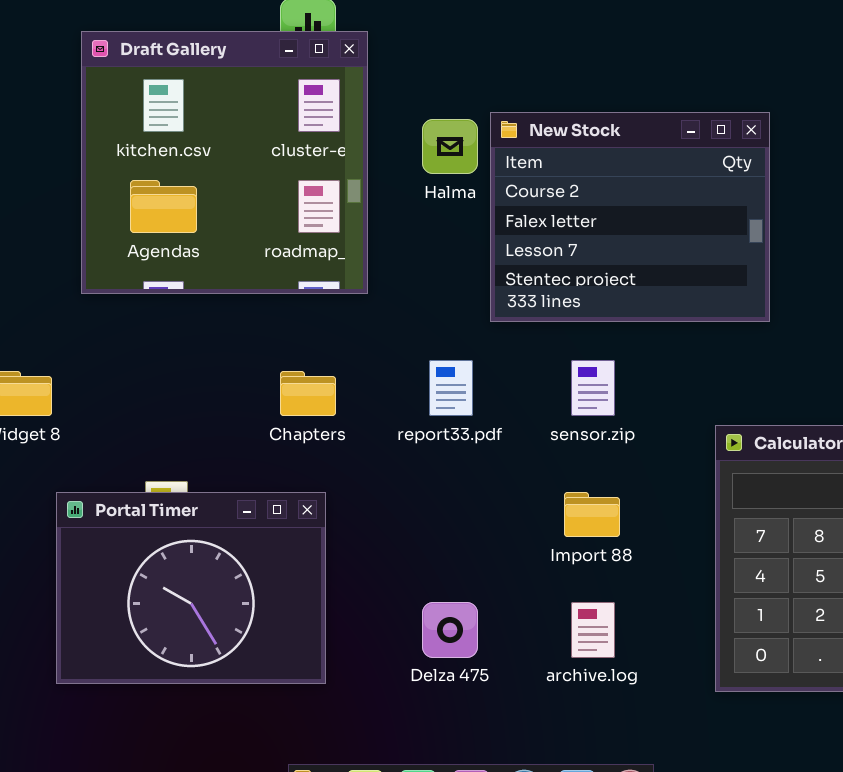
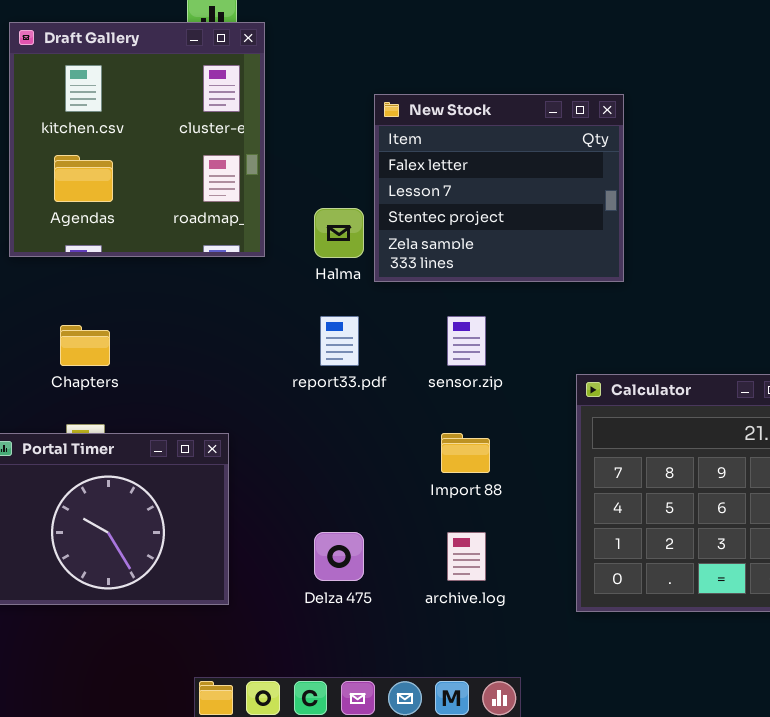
New Stock: [490,112,770,322] -> [374,94,624,282], scrolled down 1 row
Halma: [422,119,478,174] -> [314,208,364,258], moved
Chapters: [280,371,336,416] -> [60,325,110,366], moved

